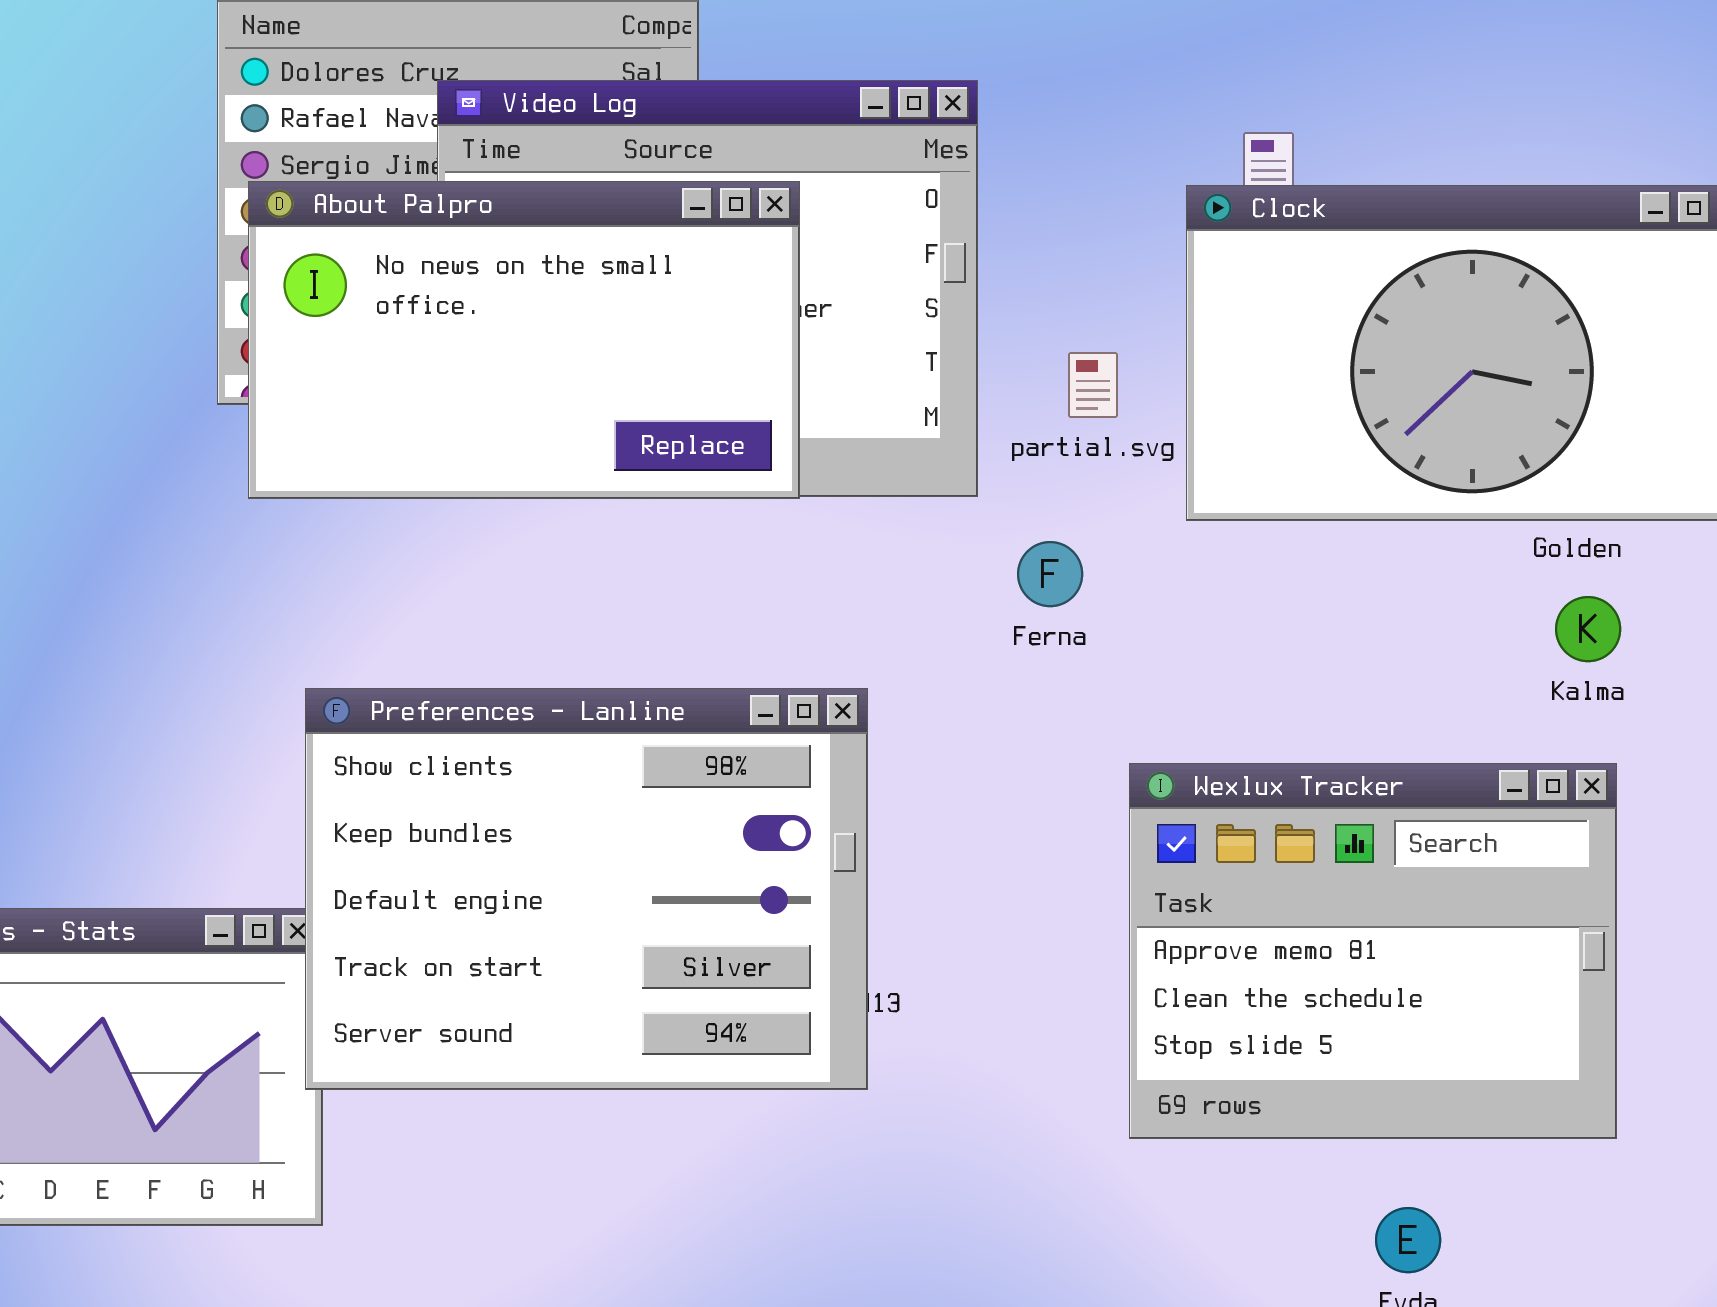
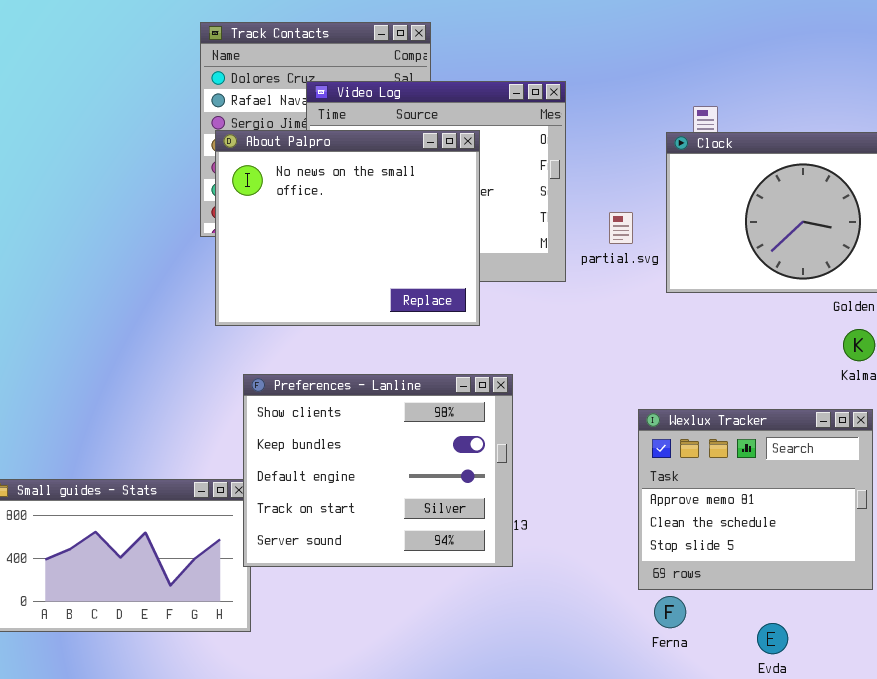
About Palpro: [248,181,800,499] -> [215,130,480,326], resized
Ferna: [1017,541,1083,607] -> [654,596,686,628], moved

